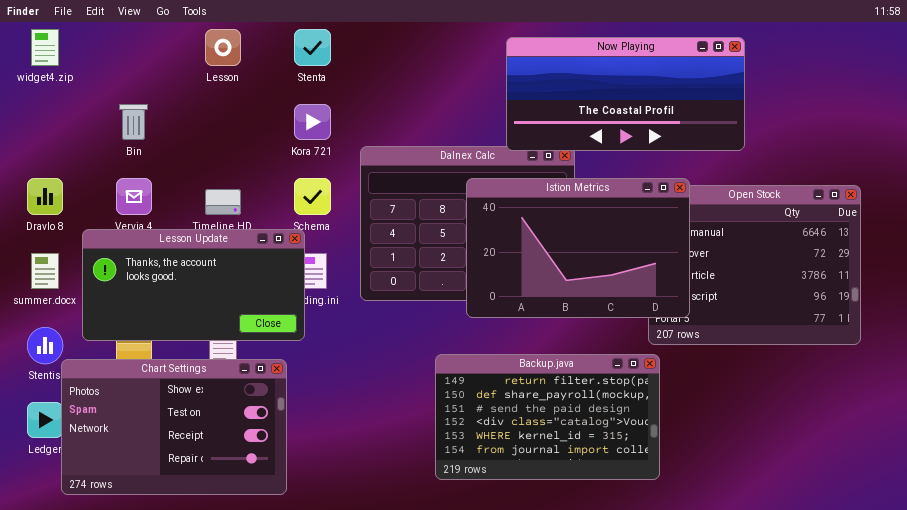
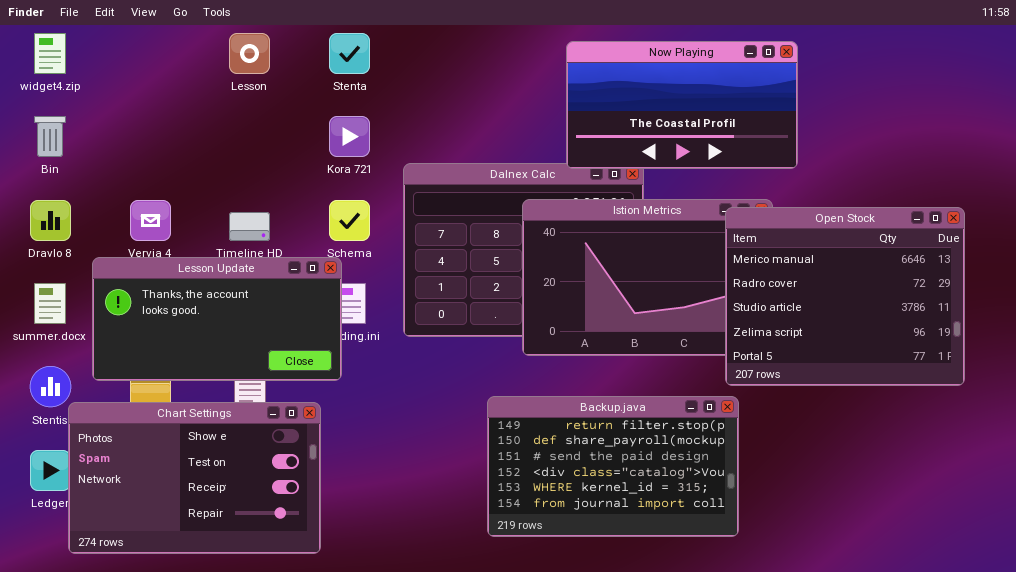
Now Playing: [506,37,745,151] -> [566,41,798,169], resized
Bin: [119,104,148,140] -> [34,116,66,157], moved
Open Stock: [648,185,861,345] -> [725,207,965,386], raised

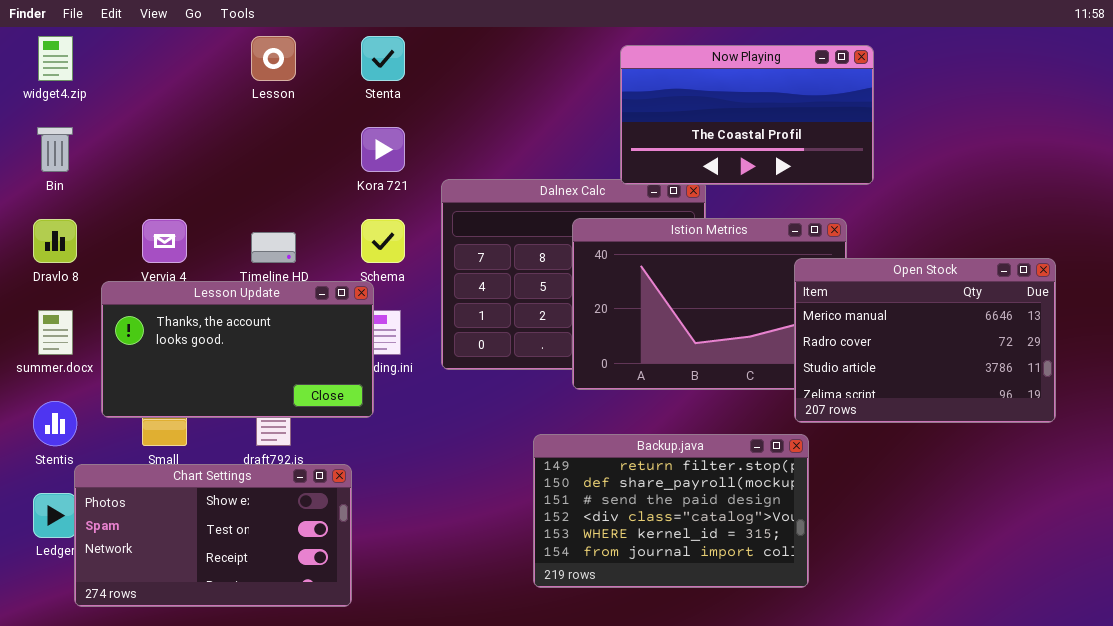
Open Stock: [725,207,965,386] -> [794,258,1056,423], resized
Chart Settings: [68,402,321,554] -> [74,464,352,607], resized

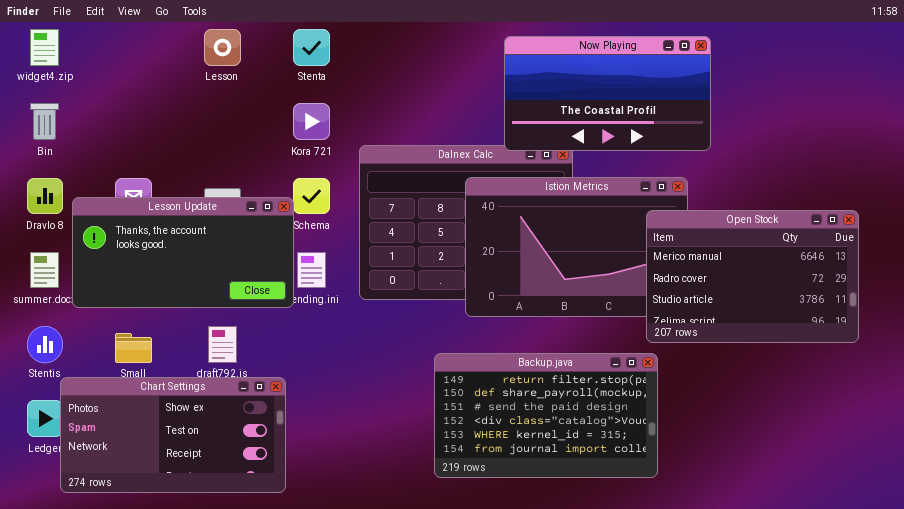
Lesson Update: [101,281,374,418] -> [72,197,294,308], moved

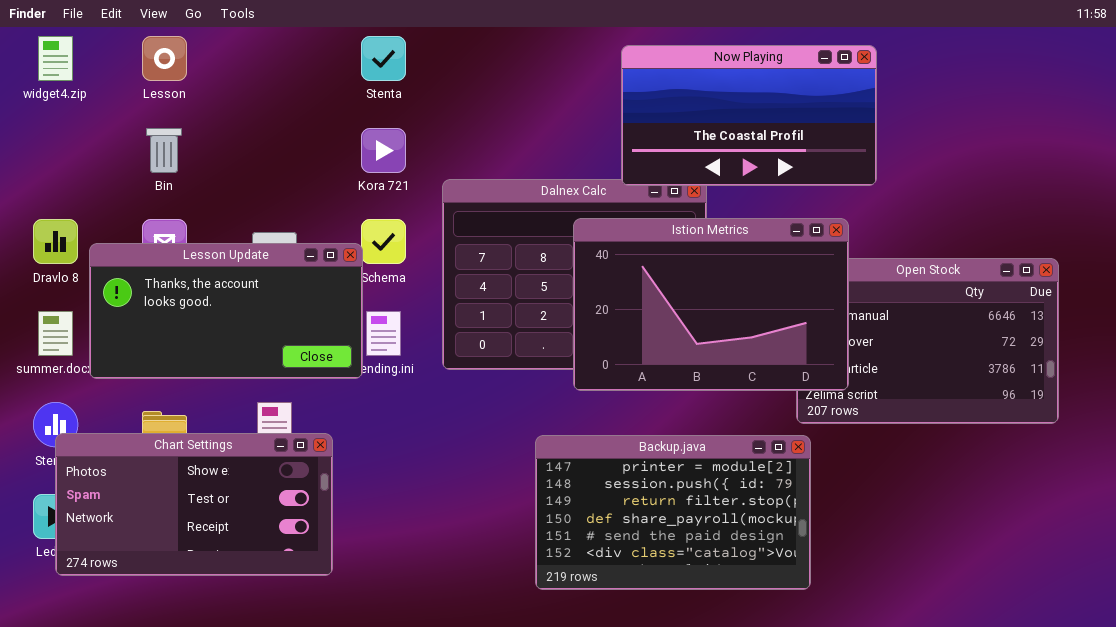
Lesson: [204,29,241,66] -> [142,36,187,81], moved
Bin: [30,103,59,140] -> [146,128,182,173], moved
Istion Metrics: [465,177,688,317] -> [573,218,849,391], raised
Backup.java: [434,353,658,478] -> [535,435,811,590], scrolled up 2 rows
Chart Settings: [60,377,286,493] -> [55,433,333,576], moved

